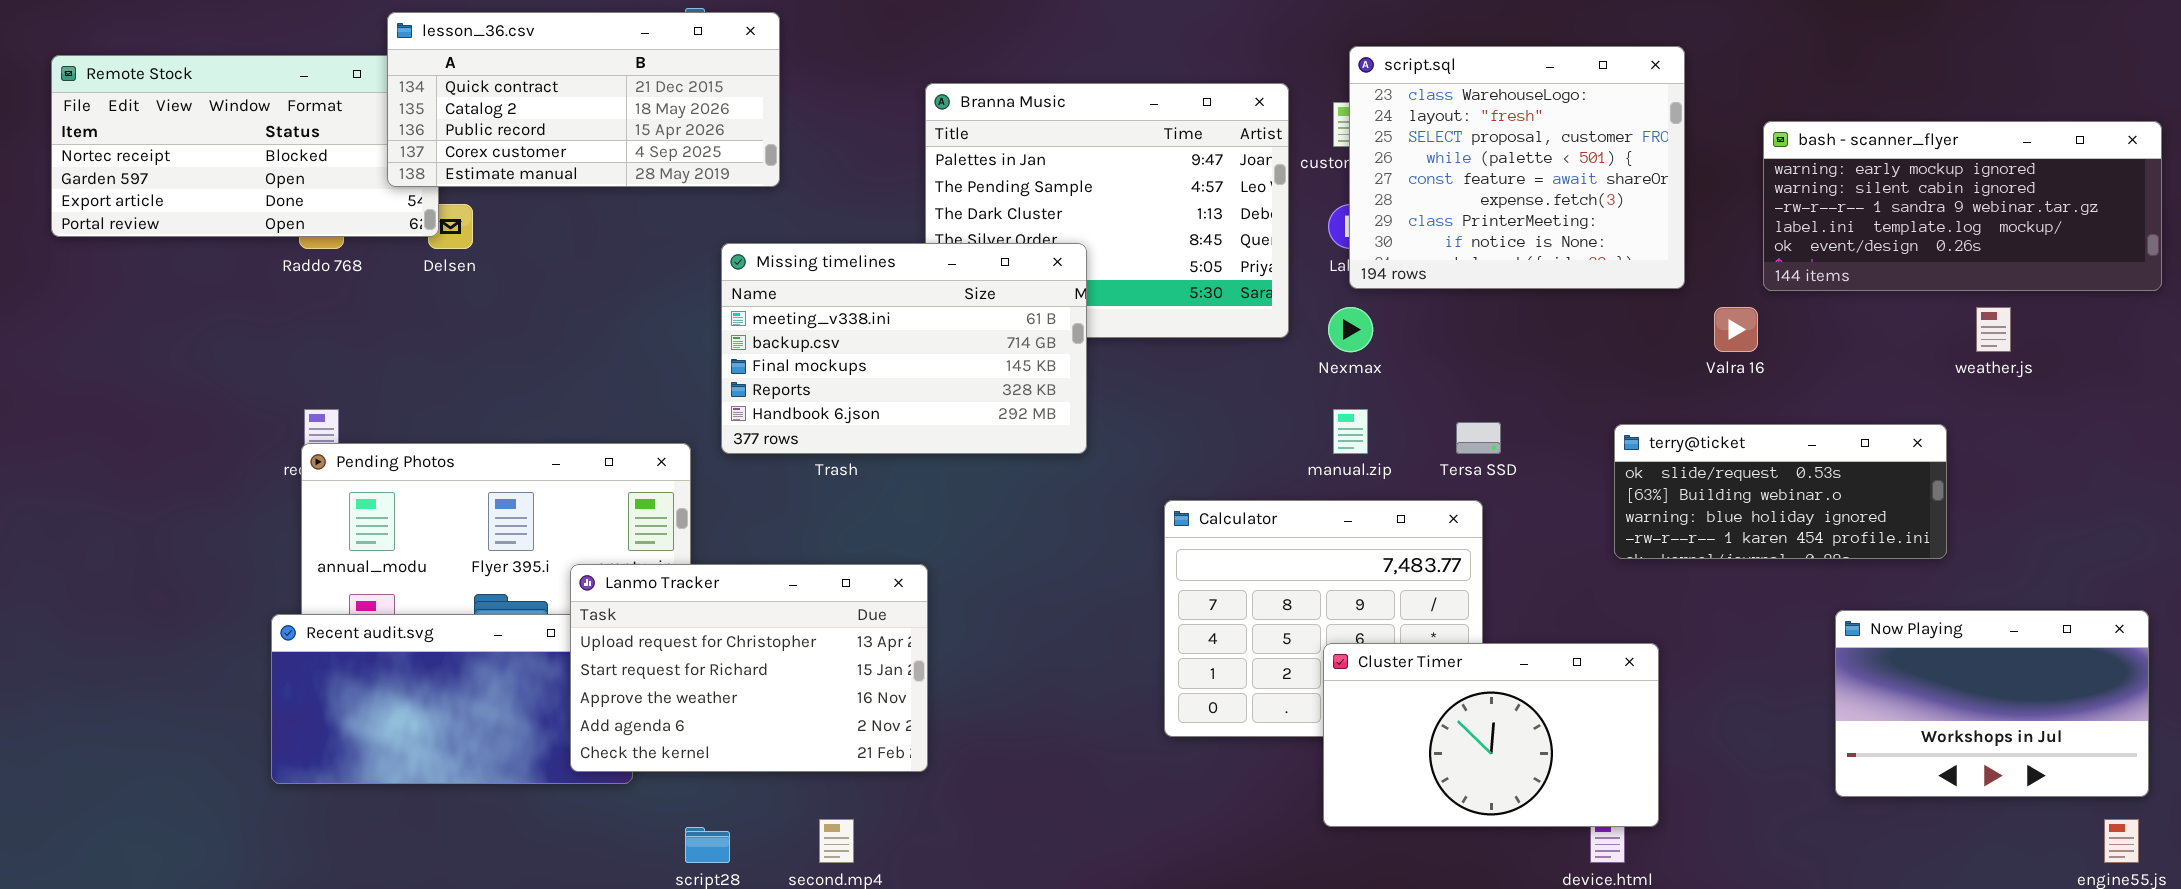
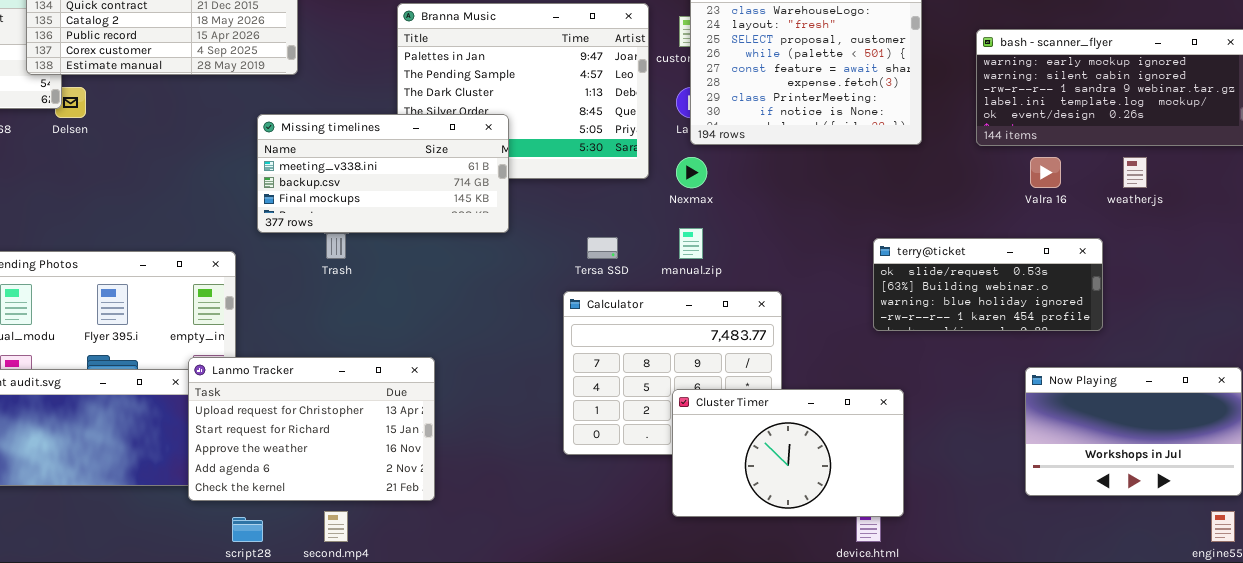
Missing timelines: [721,243,1087,454] -> [257,114,509,233], resized
Valra 16: [1714,307,1758,352] -> [1030,157,1061,188], moved
Tersa SSD: [1456,422,1501,454] -> [587,237,618,259], moved
Lanmo Tracker: [570,564,928,772] -> [188,357,435,501], moved

